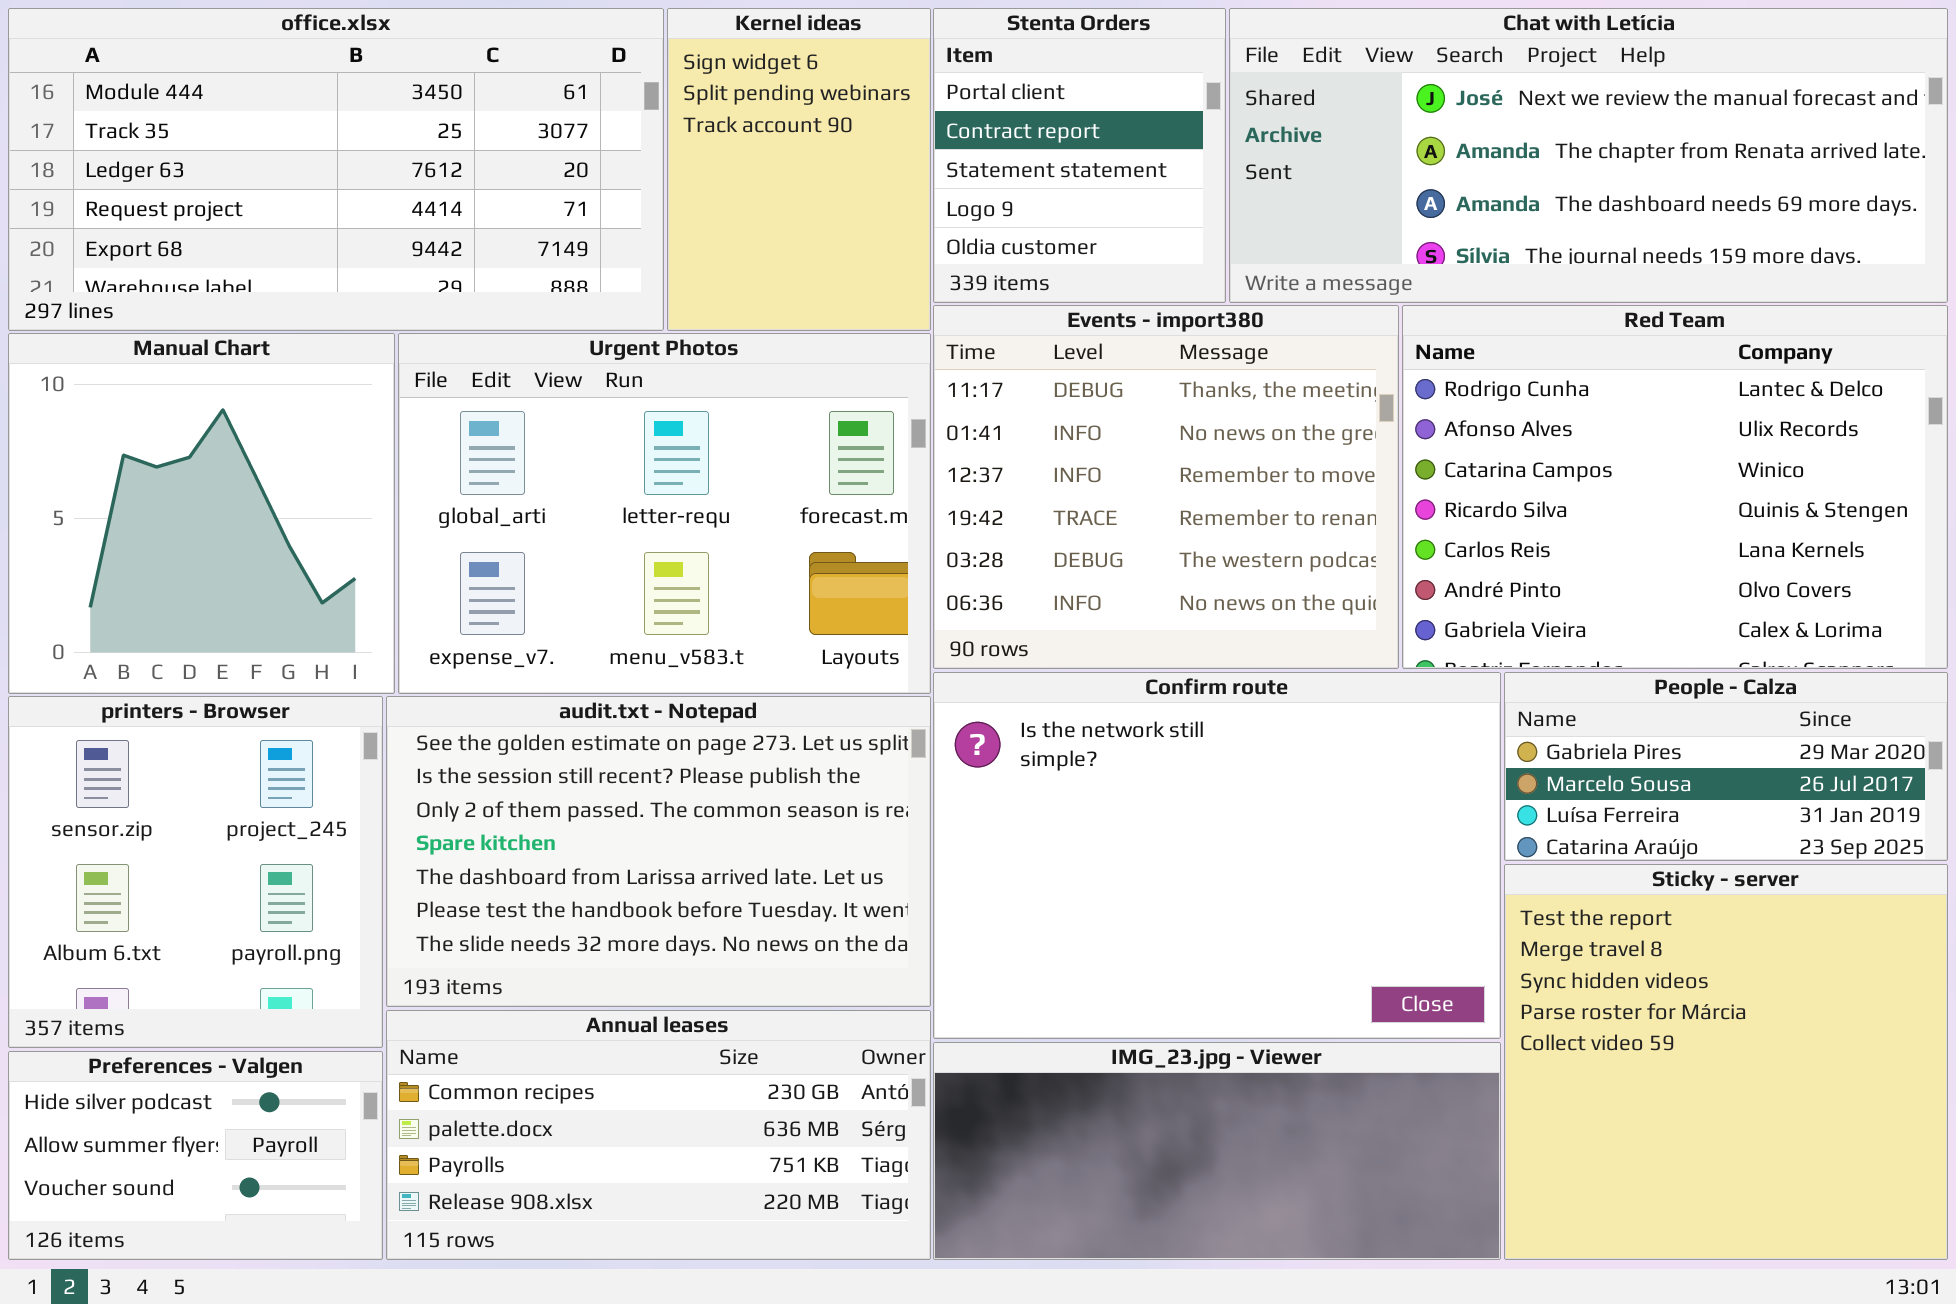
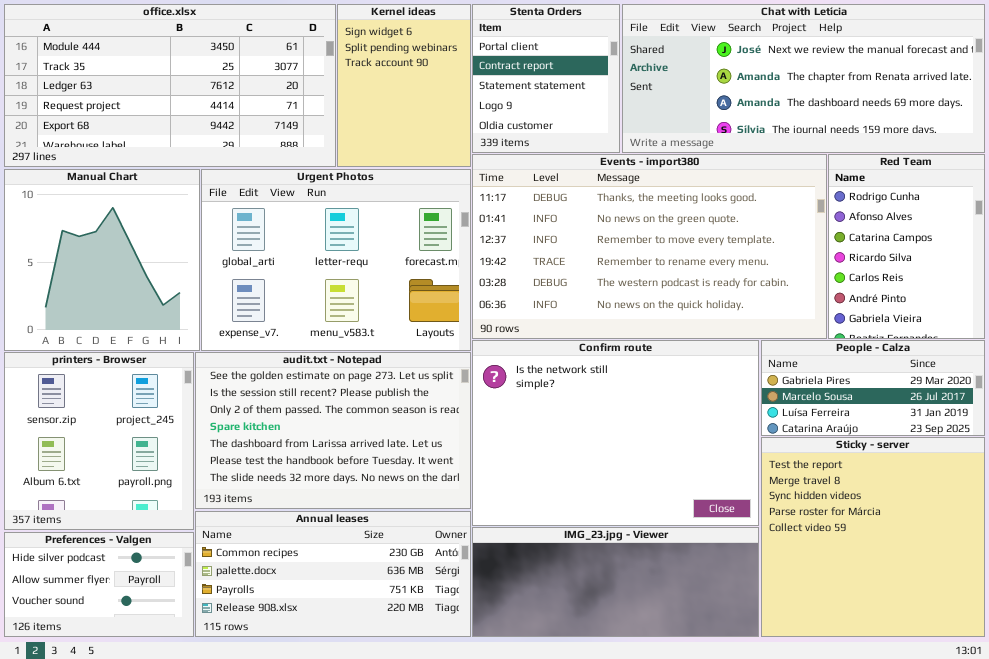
Events - import380: [933,305,1399,669] -> [472,154,827,339], resized
Red Team: [1402,305,1948,669] -> [828,154,985,339], resized

